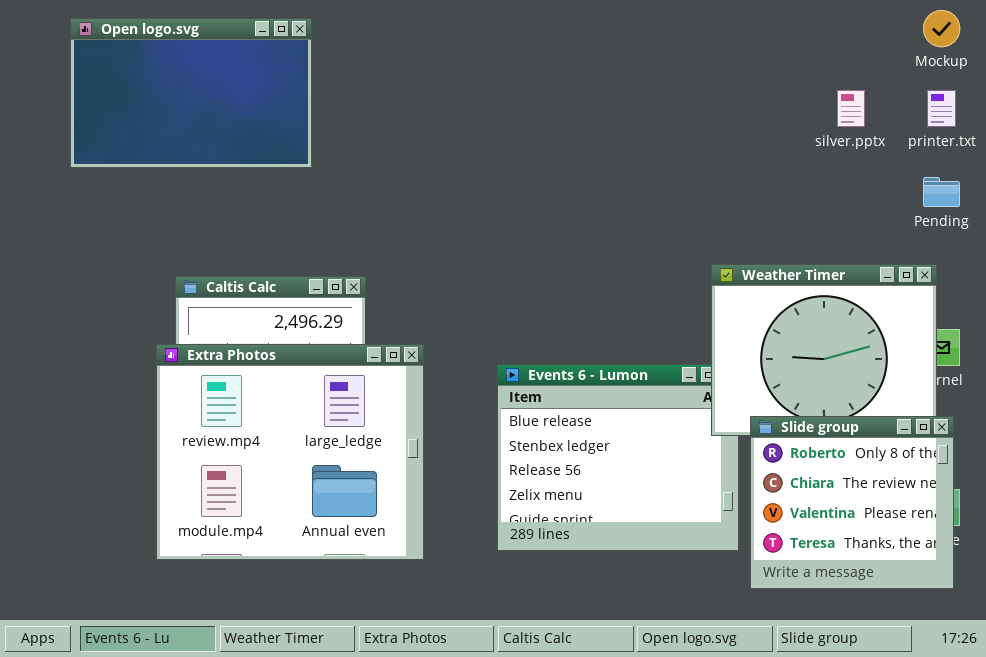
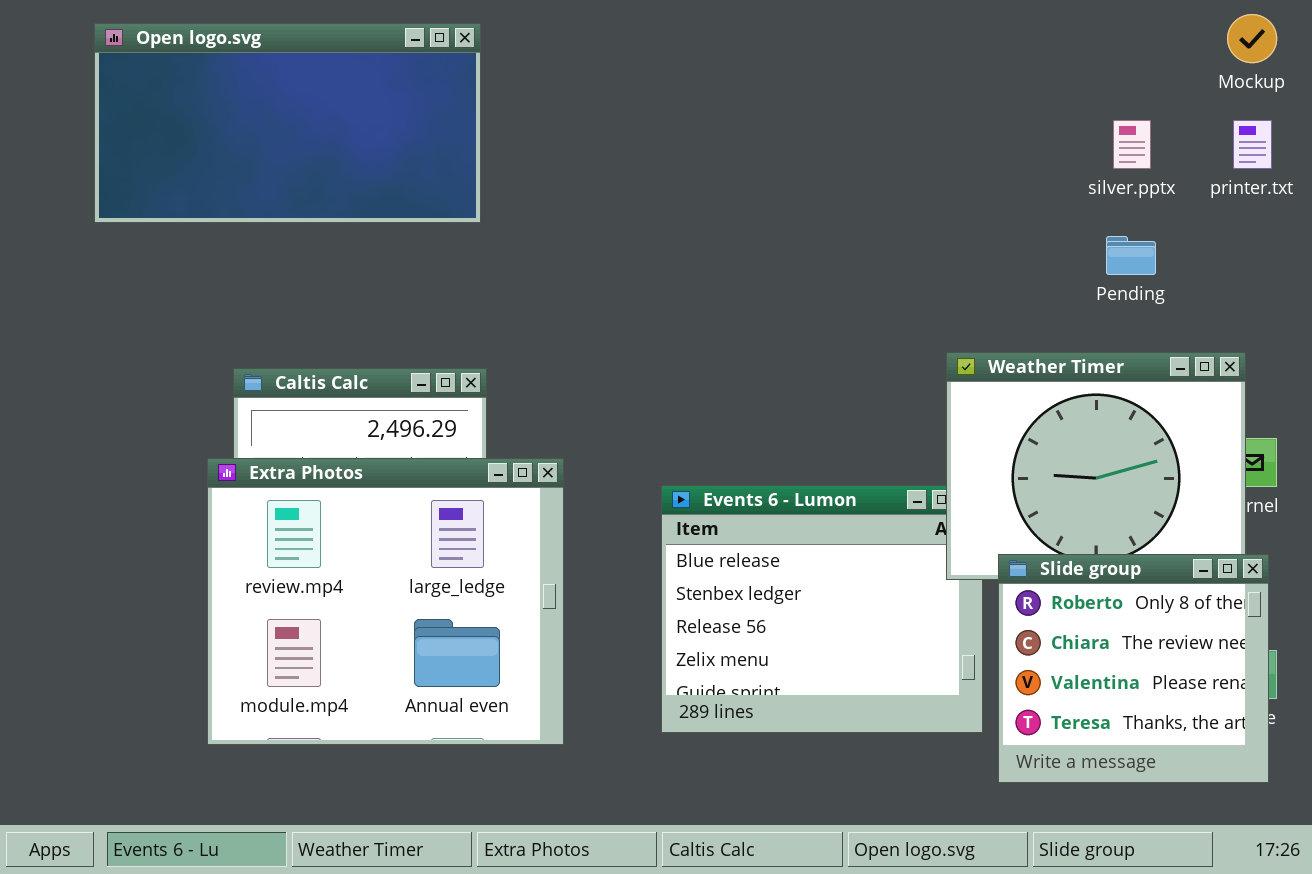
Open logo.svg: [70,18,312,168] -> [94,23,481,223], resized
Pending: [923,177,960,207] -> [1106,236,1156,275], moved

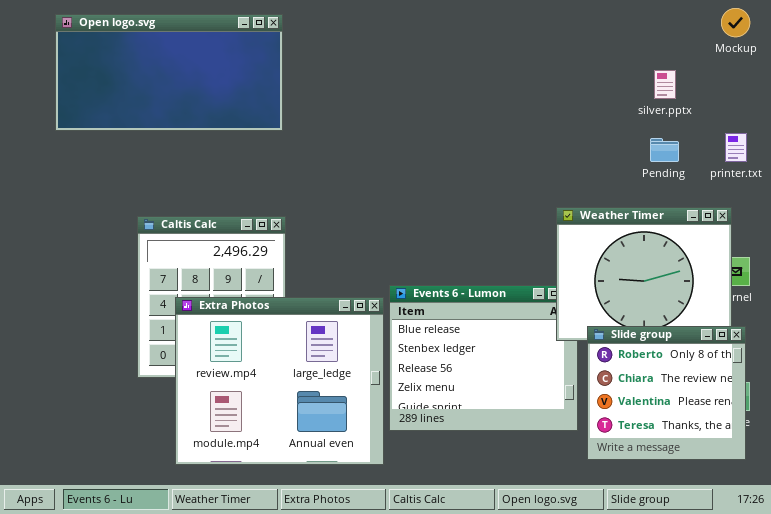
printer.txt: [1233,120,1272,169] -> [725,133,747,162], moved
Extra Photos: [207,458,564,745] -> [175,297,384,465], moved

